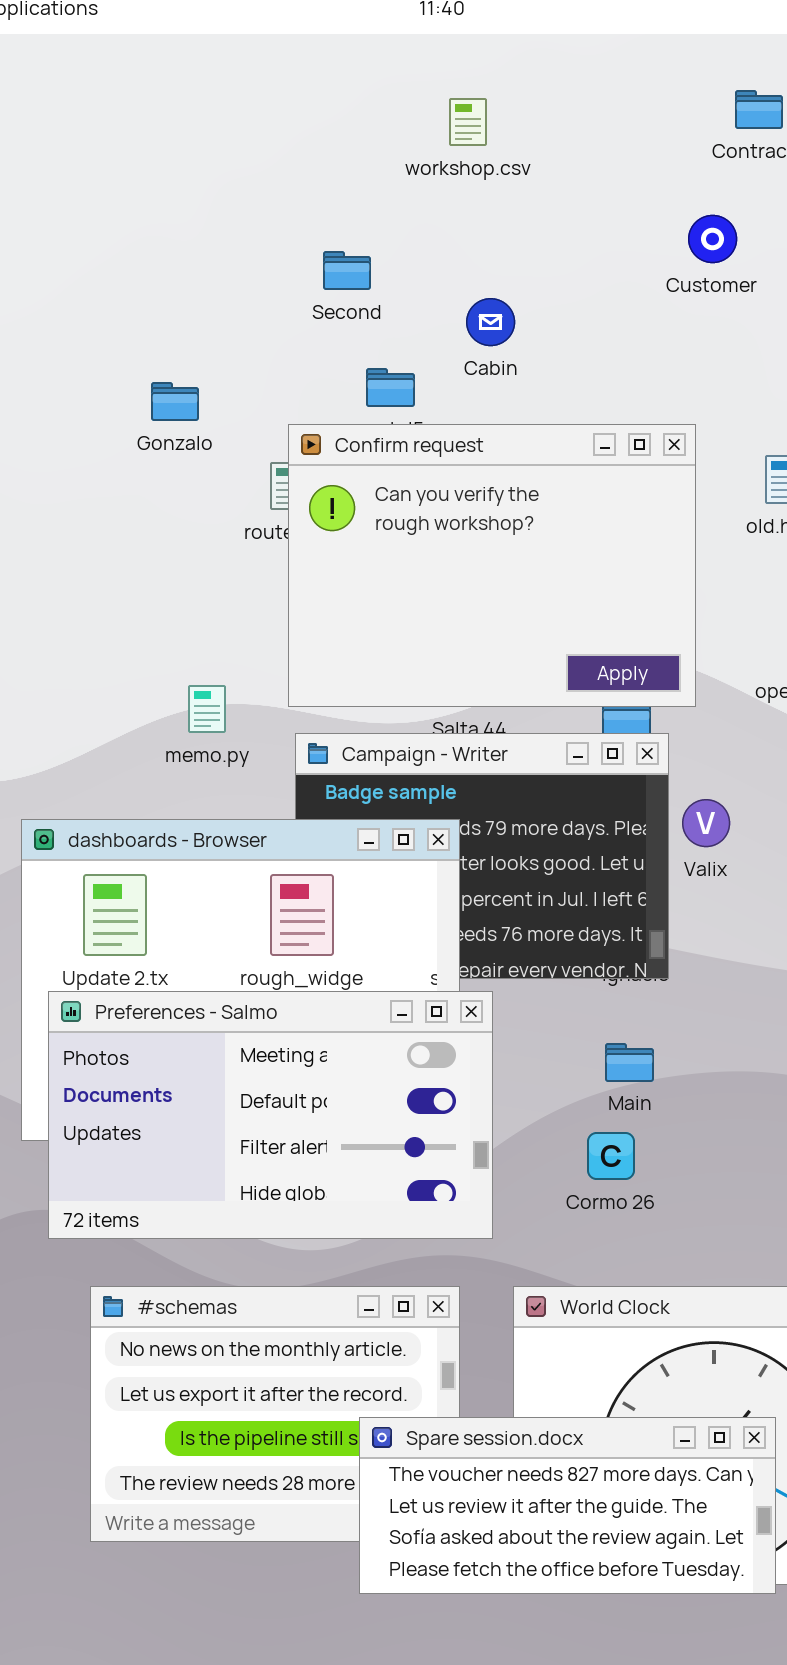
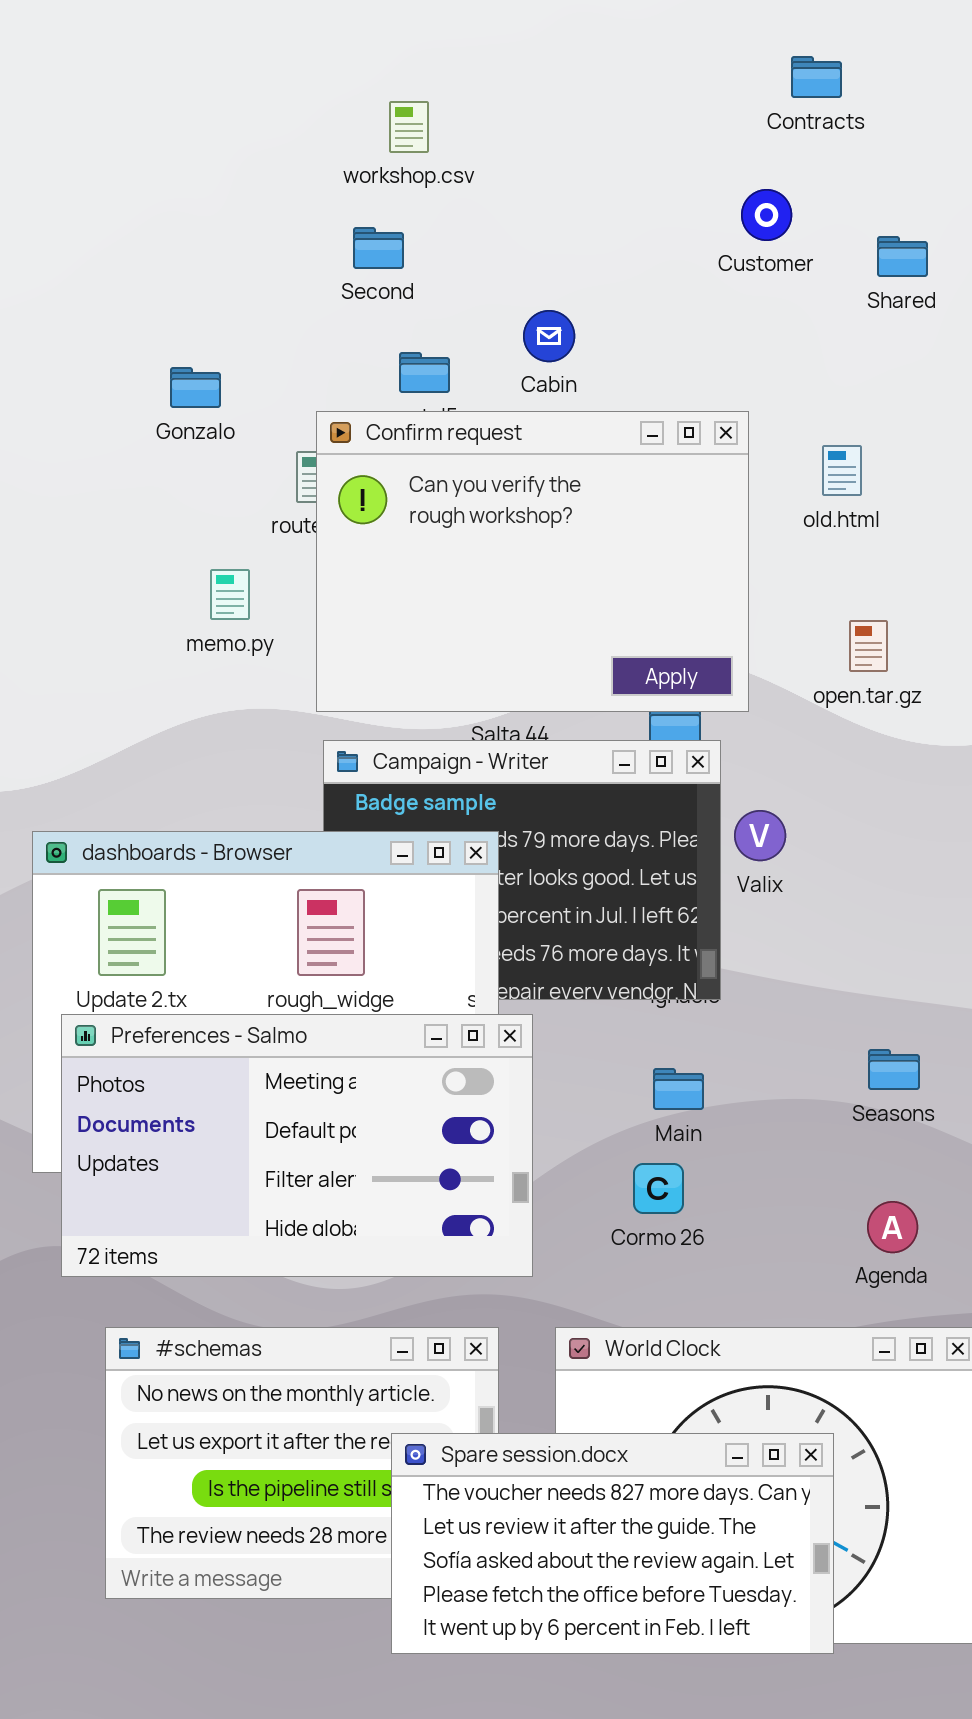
workshop.csv: [449,98,487,146] -> [389,101,429,153], moved
Cabin: [466,298,515,346] -> [523,310,575,362], moved
memo.py: [188,685,226,733] -> [210,569,250,620], moved
Spare session.docx: [359,1417,776,1594] -> [391,1433,834,1654], resized

